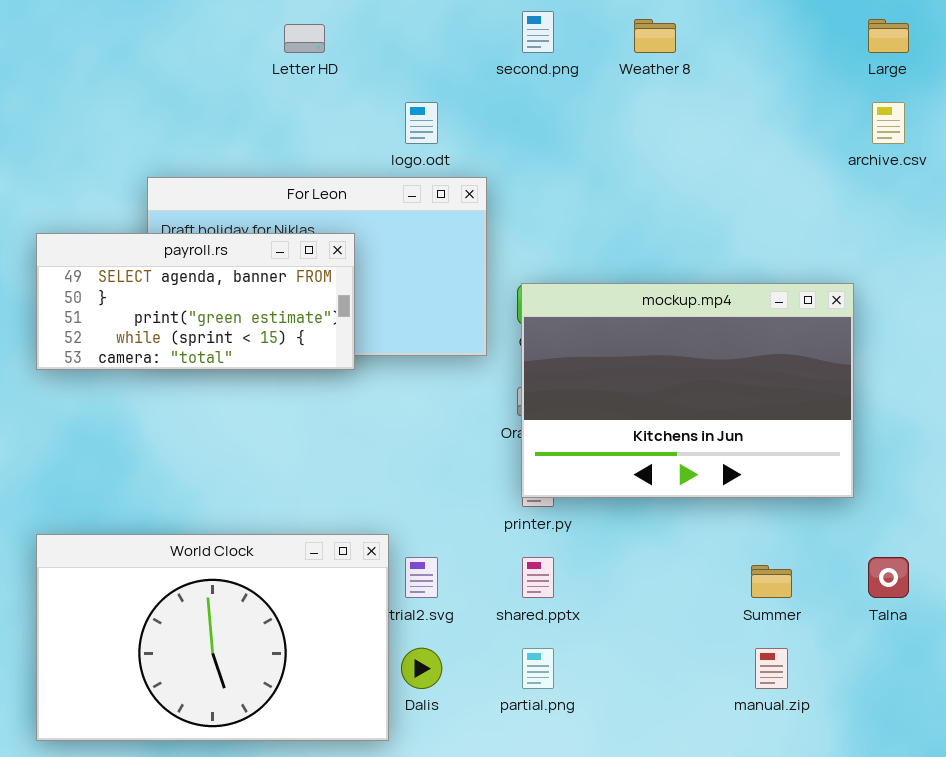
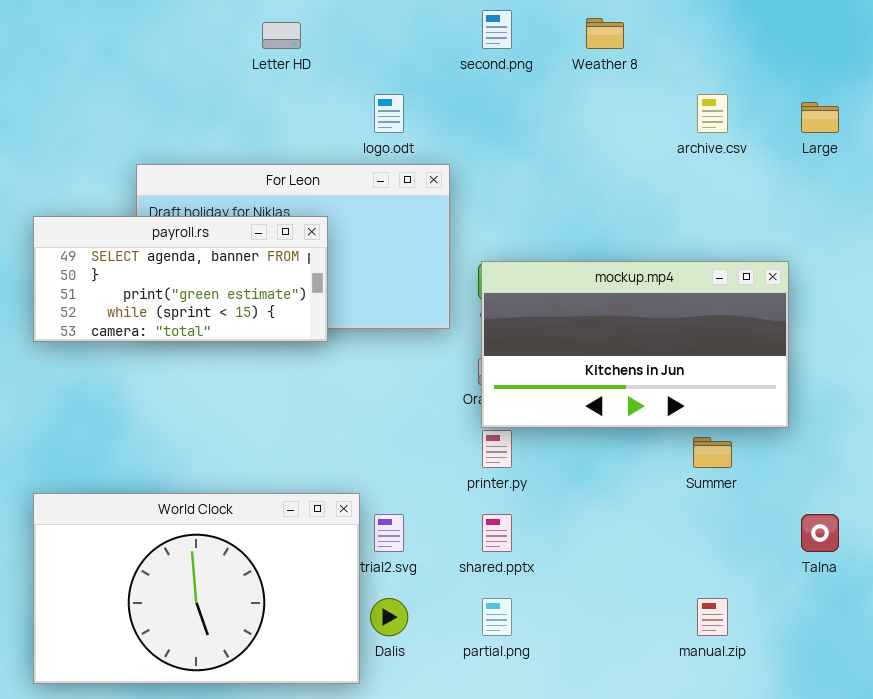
Large: [868,19,909,53] -> [801,102,839,133], moved
archive.csv: [872,102,905,144] -> [697,94,728,133], moved
mockup.mp4: [521,283,854,498] -> [481,261,789,428], resized
Summer: [751,565,792,598] -> [693,437,732,468], moved

